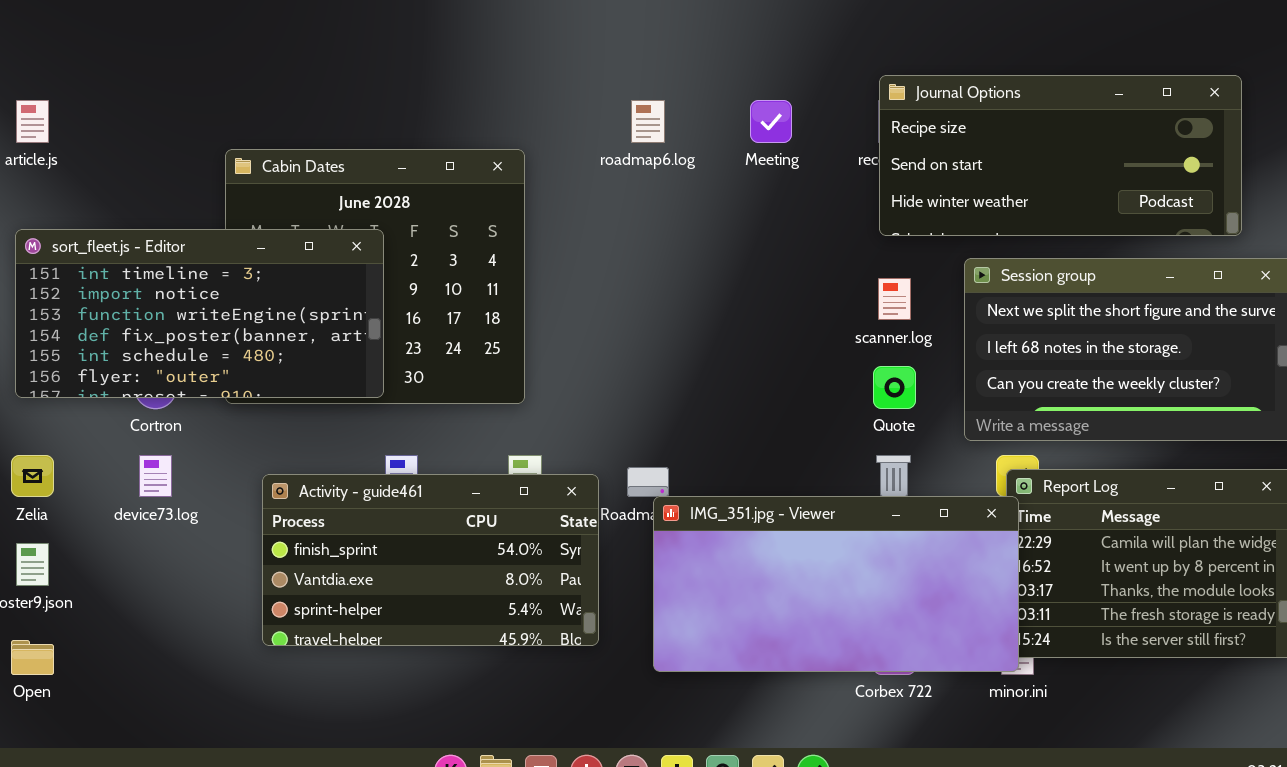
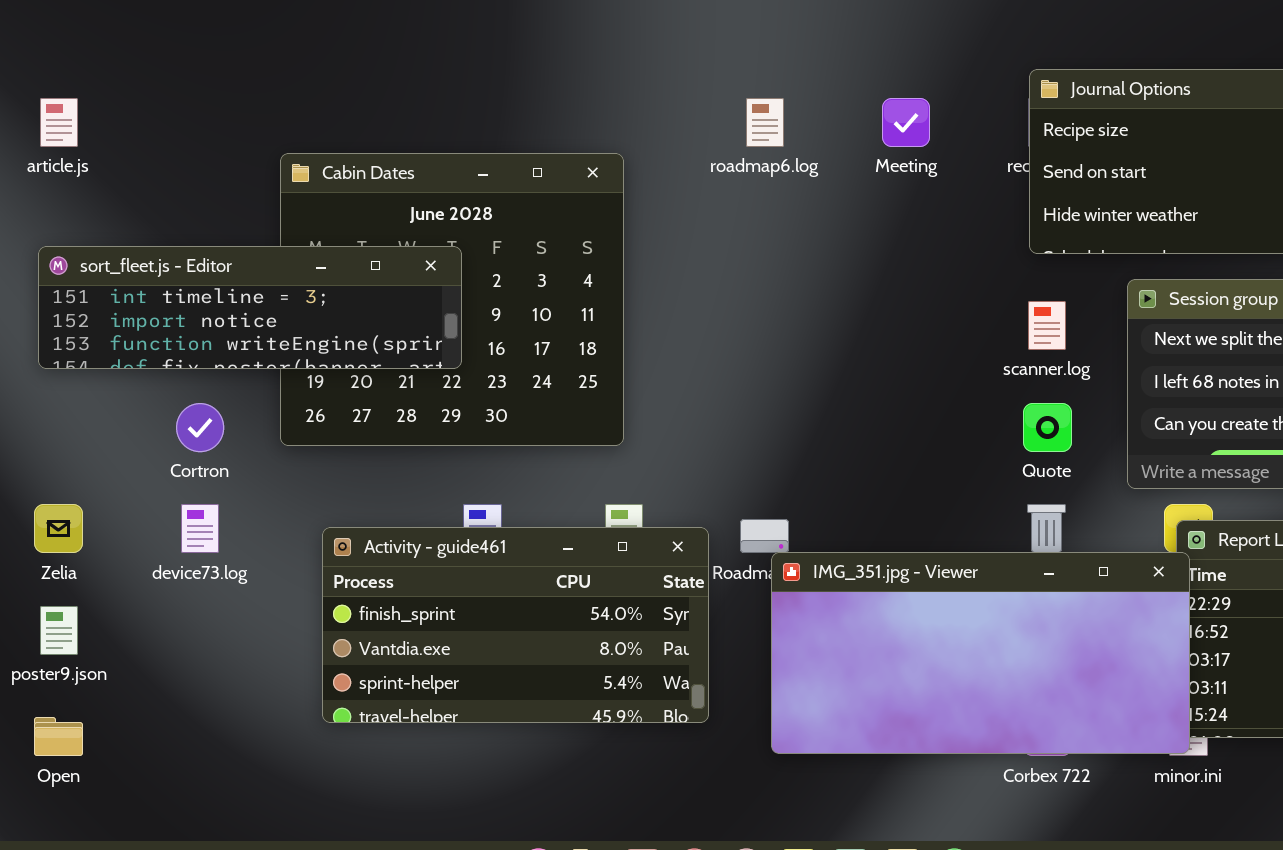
sort_fleet.js - Editor: [15,229,384,398] -> [38,246,462,369], resized

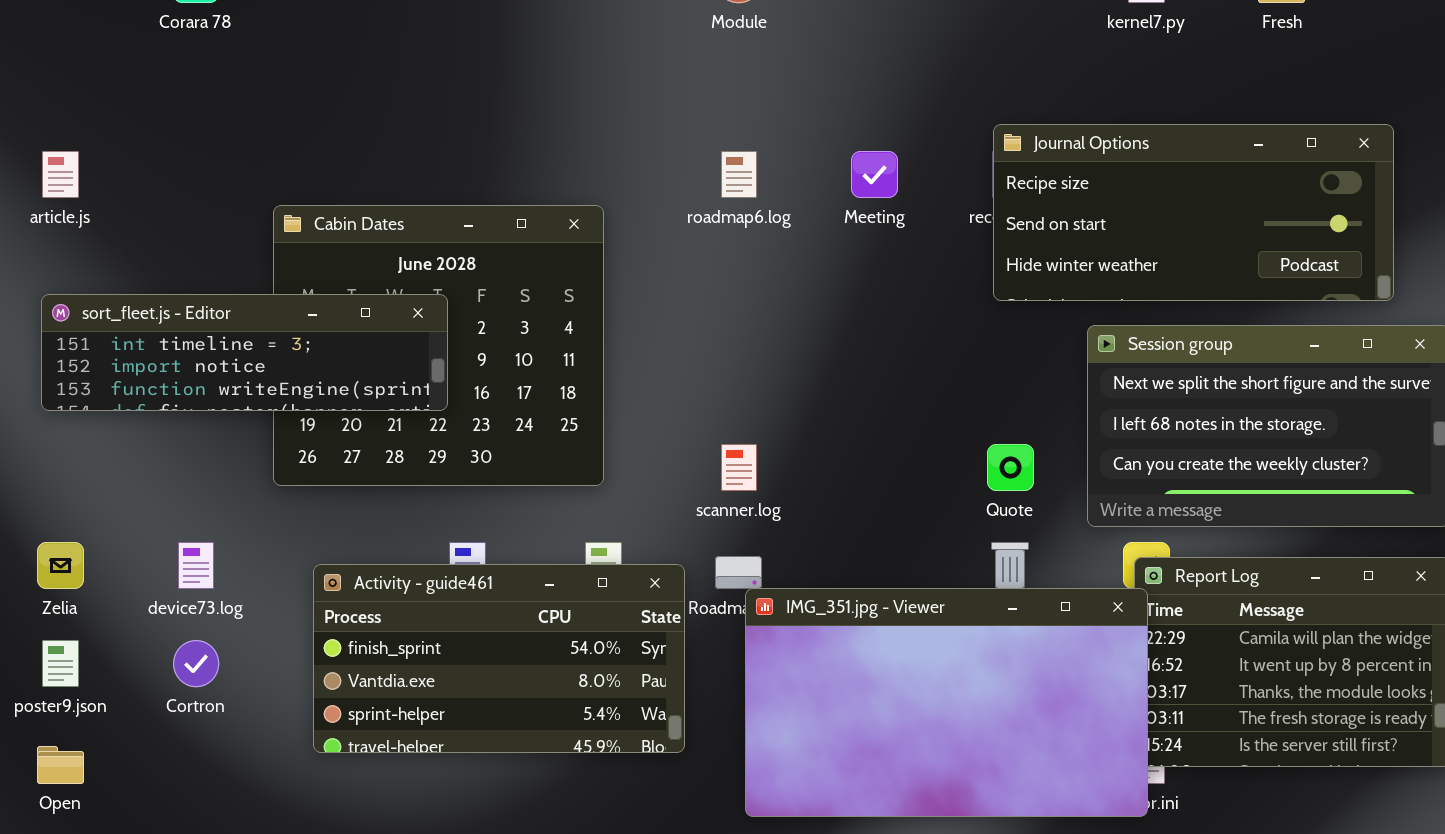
scanner.log: [1028,301,1066,350] -> [721,444,757,491], moved
Cortron: [176,403,224,452] -> [173,640,219,687], moved
IMG_351.jpg - Viewer: [771,552,1190,754] -> [745,588,1148,817], resized

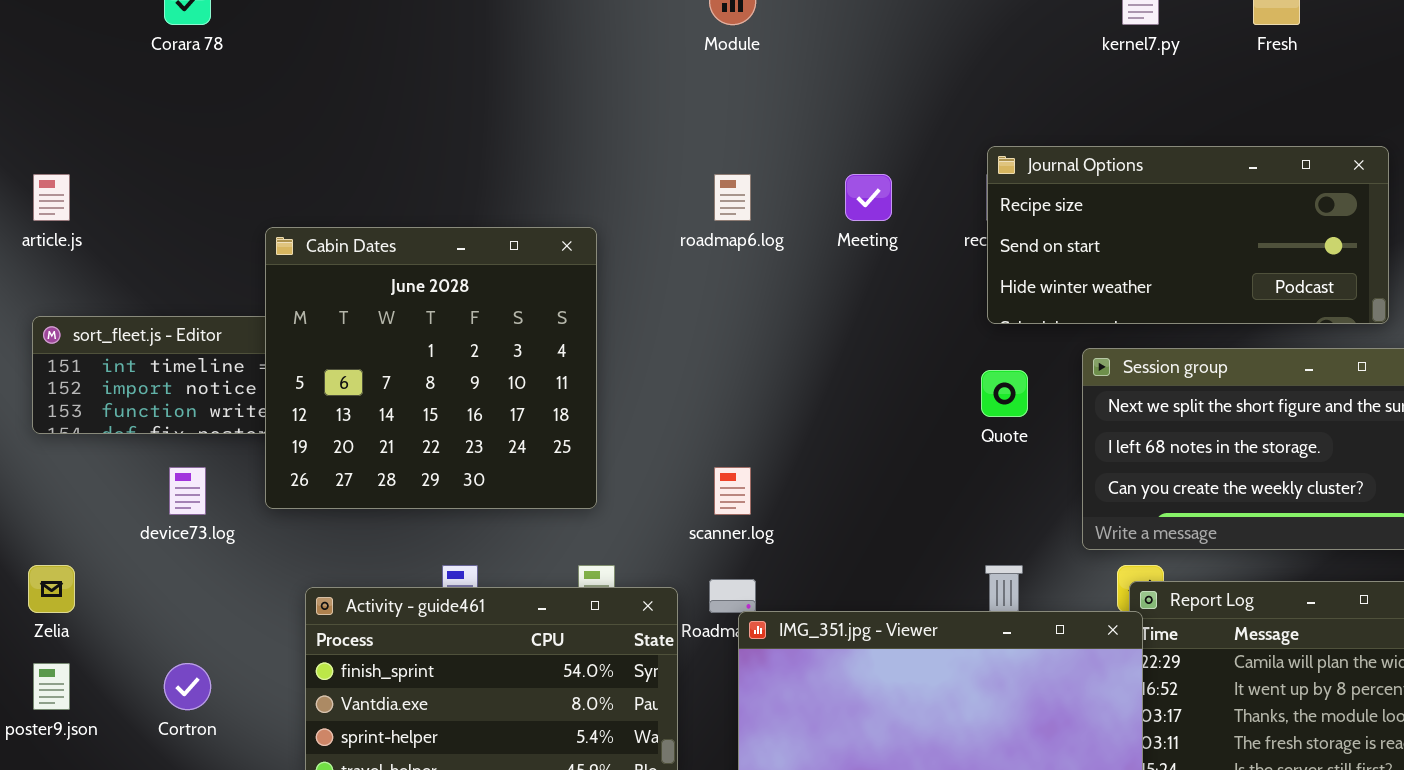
Cabin Dates: [273,205,604,486] -> [265,227,597,509], raised
Quote: [987,444,1034,491] -> [981,370,1028,417], moved
device73.log: [178,542,214,589] -> [169,467,206,515], moved

